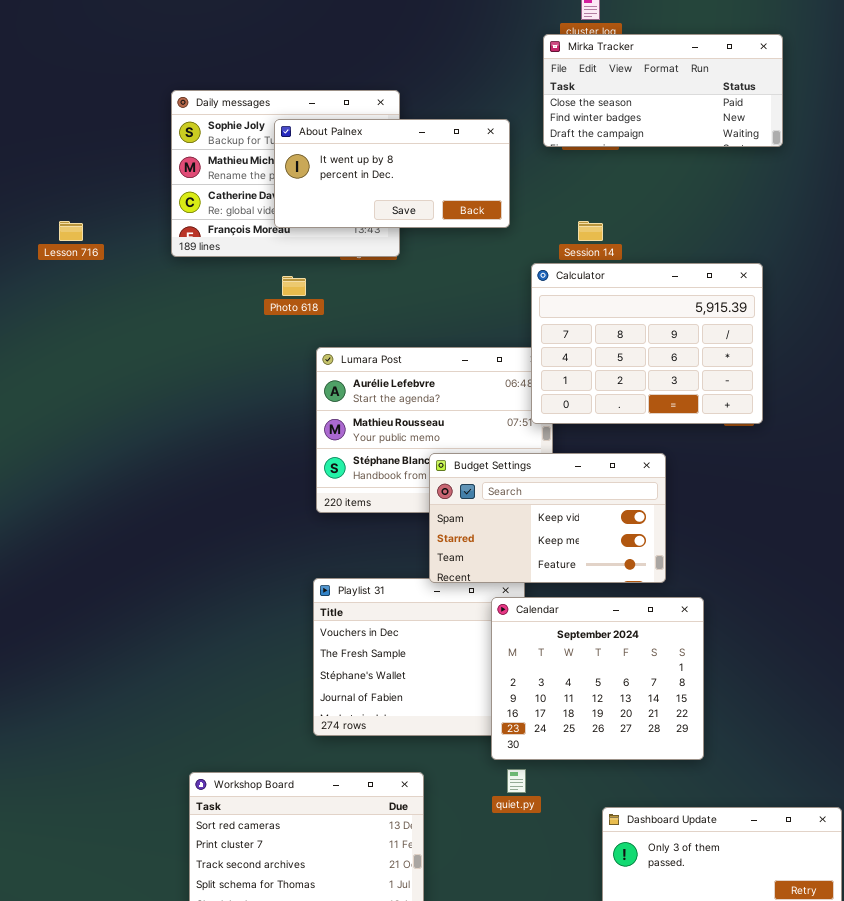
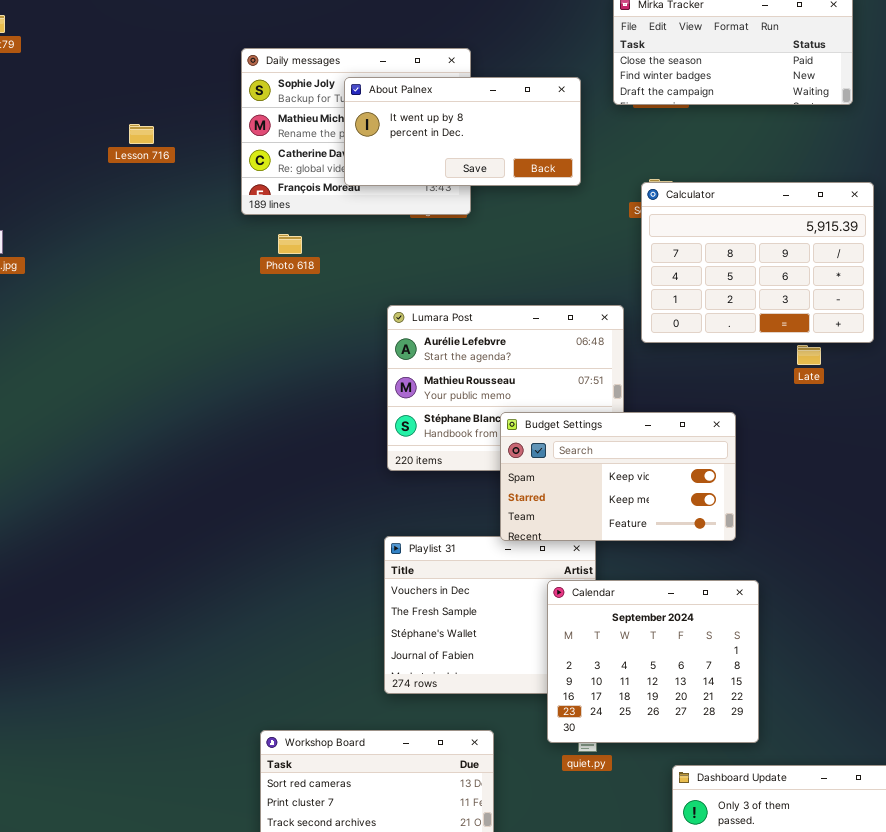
Lesson 716: [59,221,83,241] -> [129,124,154,144], moved
Calculator: [531,263,763,424] -> [641,182,874,343], moved
Photo 618: [282,276,306,296] -> [278,234,302,254], moved
Calendar: [491,597,704,760] -> [547,580,759,743], moved

